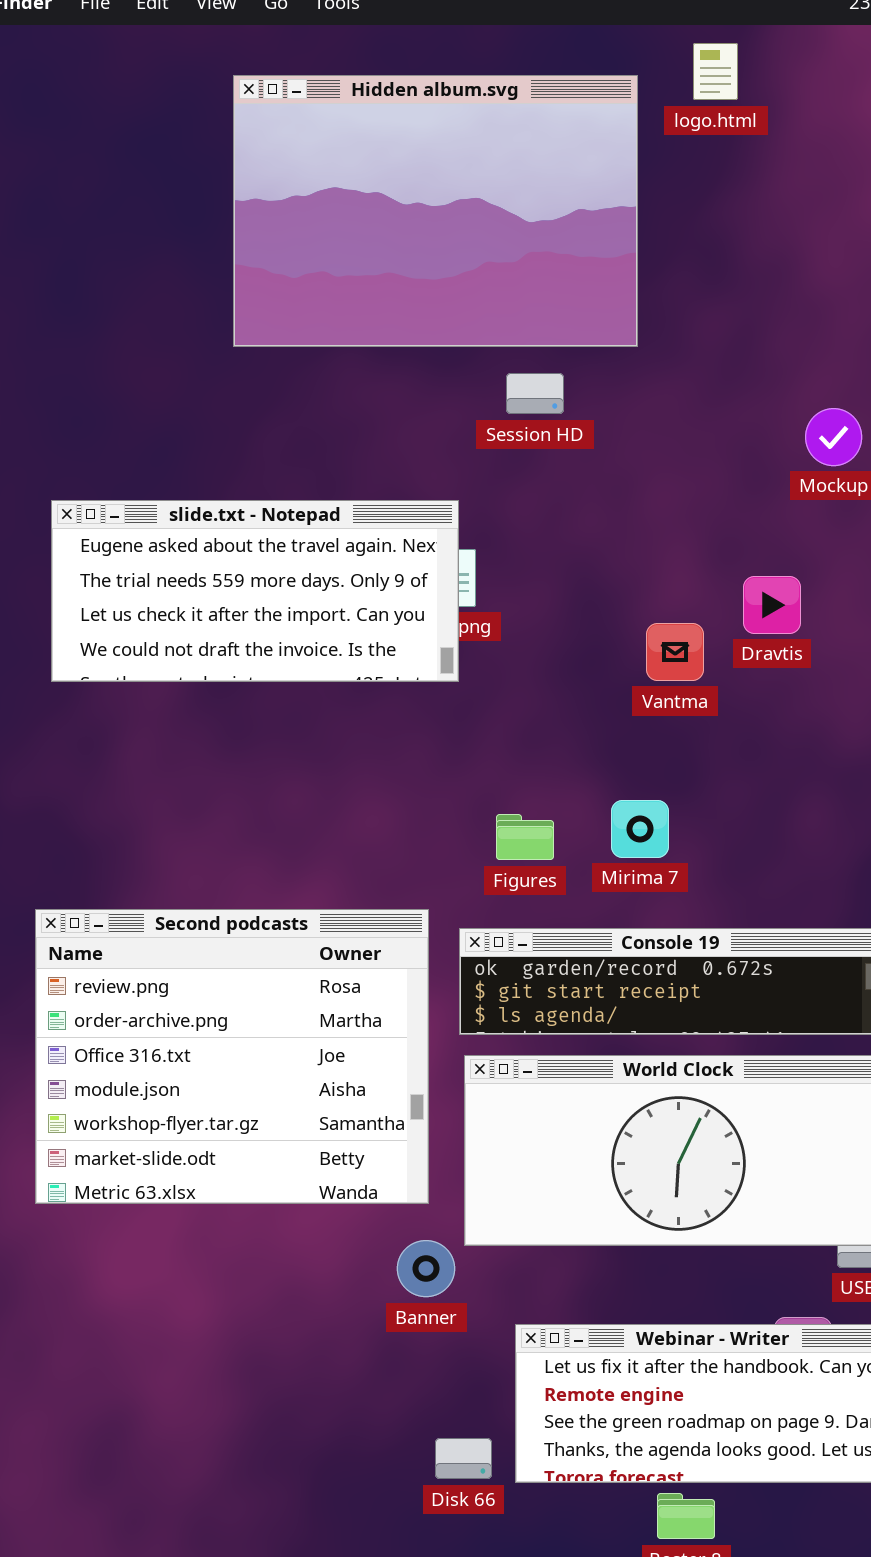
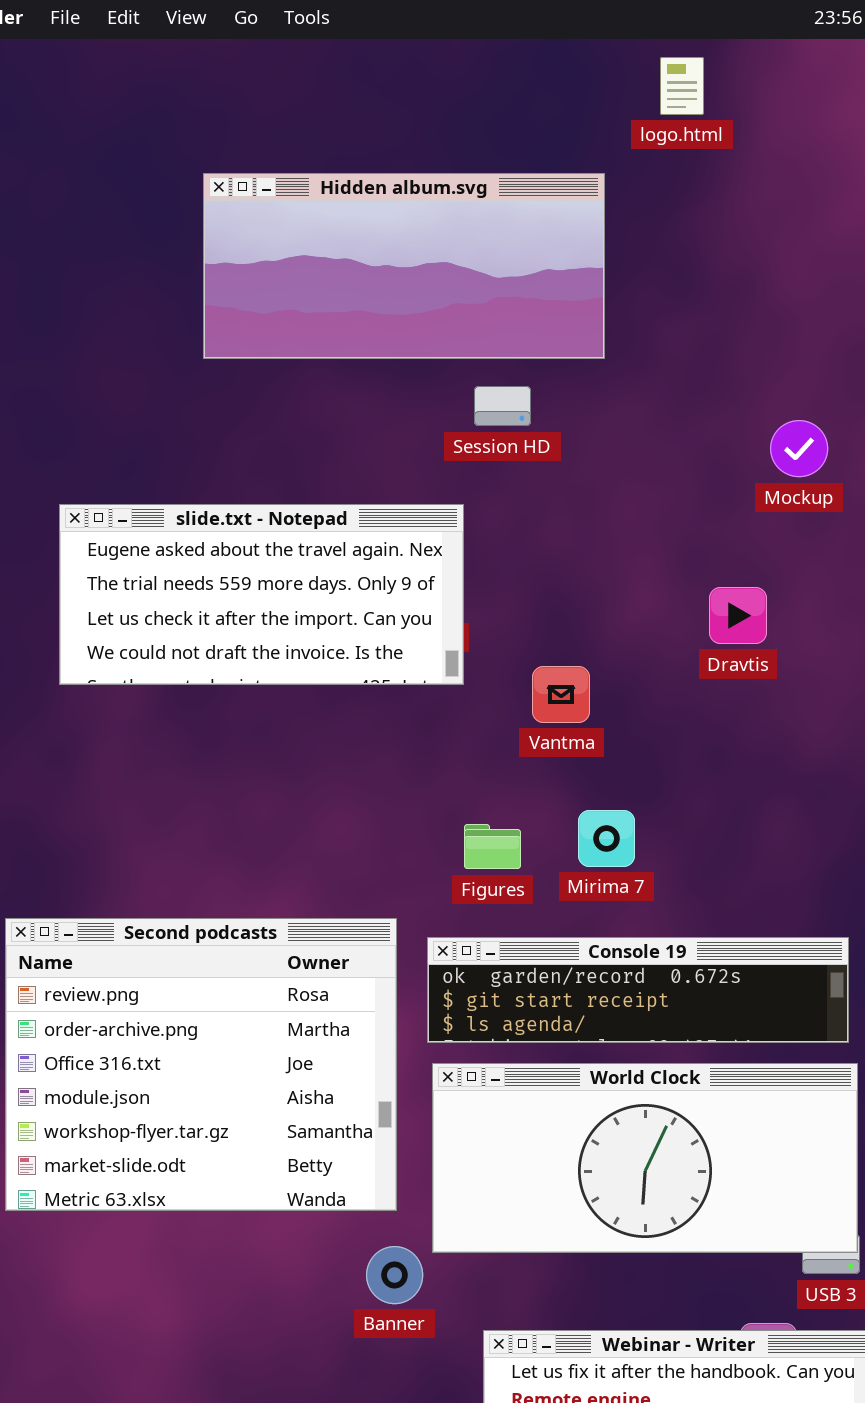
Hidden album.svg: [233,75,638,347] -> [203,173,605,359], resized
slide.txt - Notepad: [51,500,459,682] -> [59,504,464,685], moved
Vantma: [646,623,704,681] -> [532,666,590,723], moved

